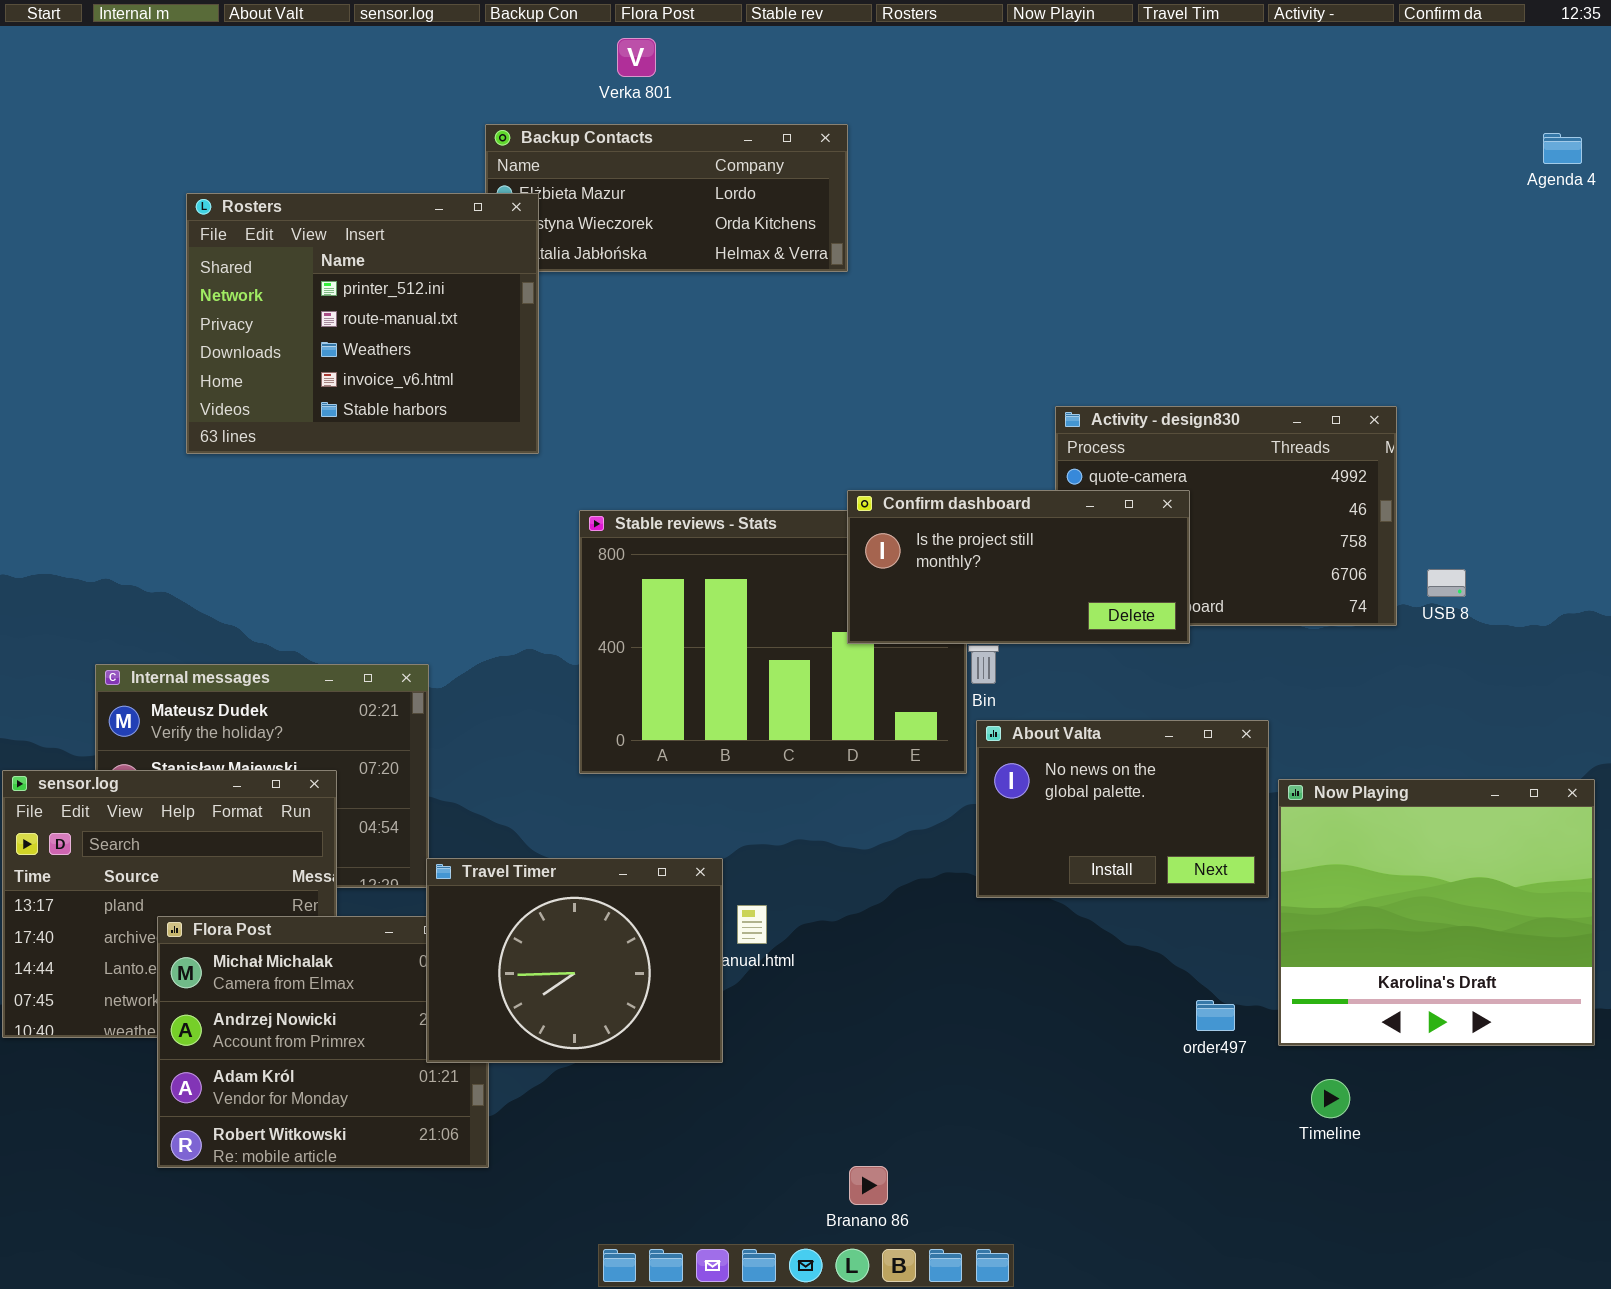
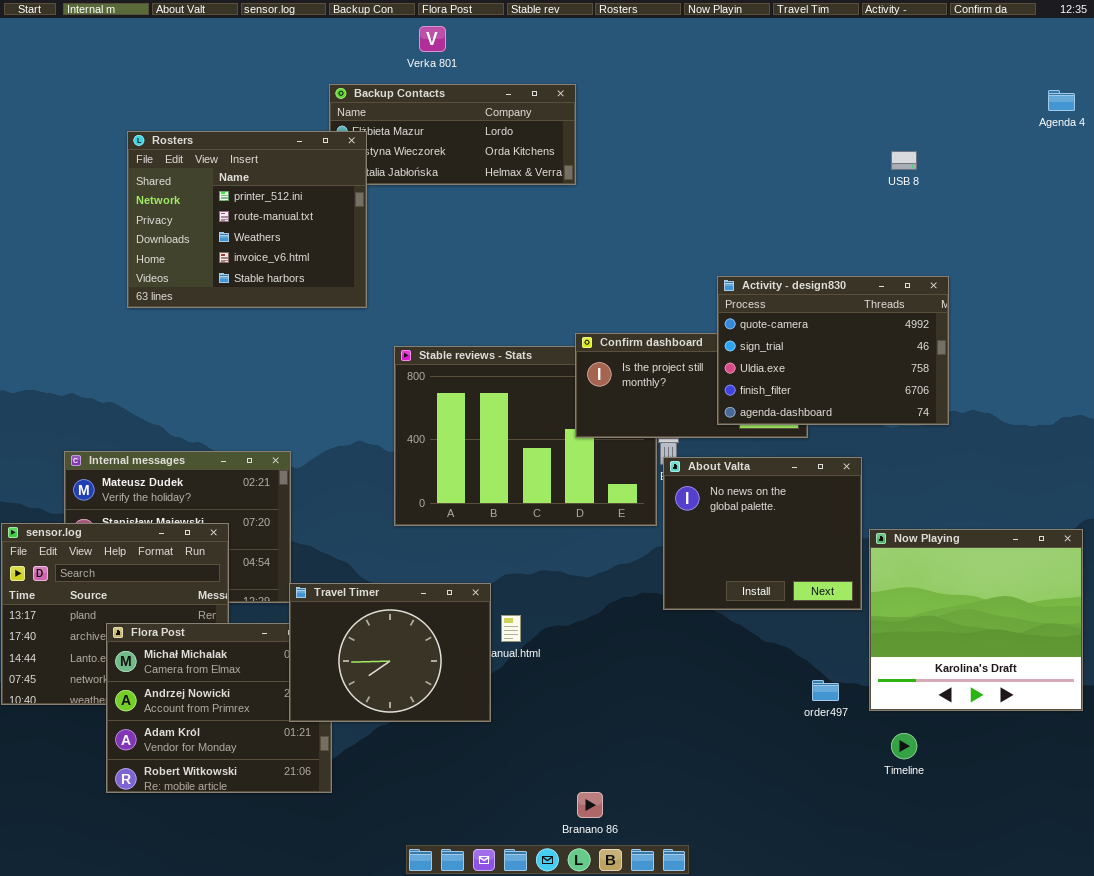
Activity - design830: [1055,406,1397,626] -> [717,276,949,425], raised
USB 8: [1427,569,1466,597] -> [891,151,917,170], moved
About Valta: [976,720,1269,898] -> [663,457,862,610], resized

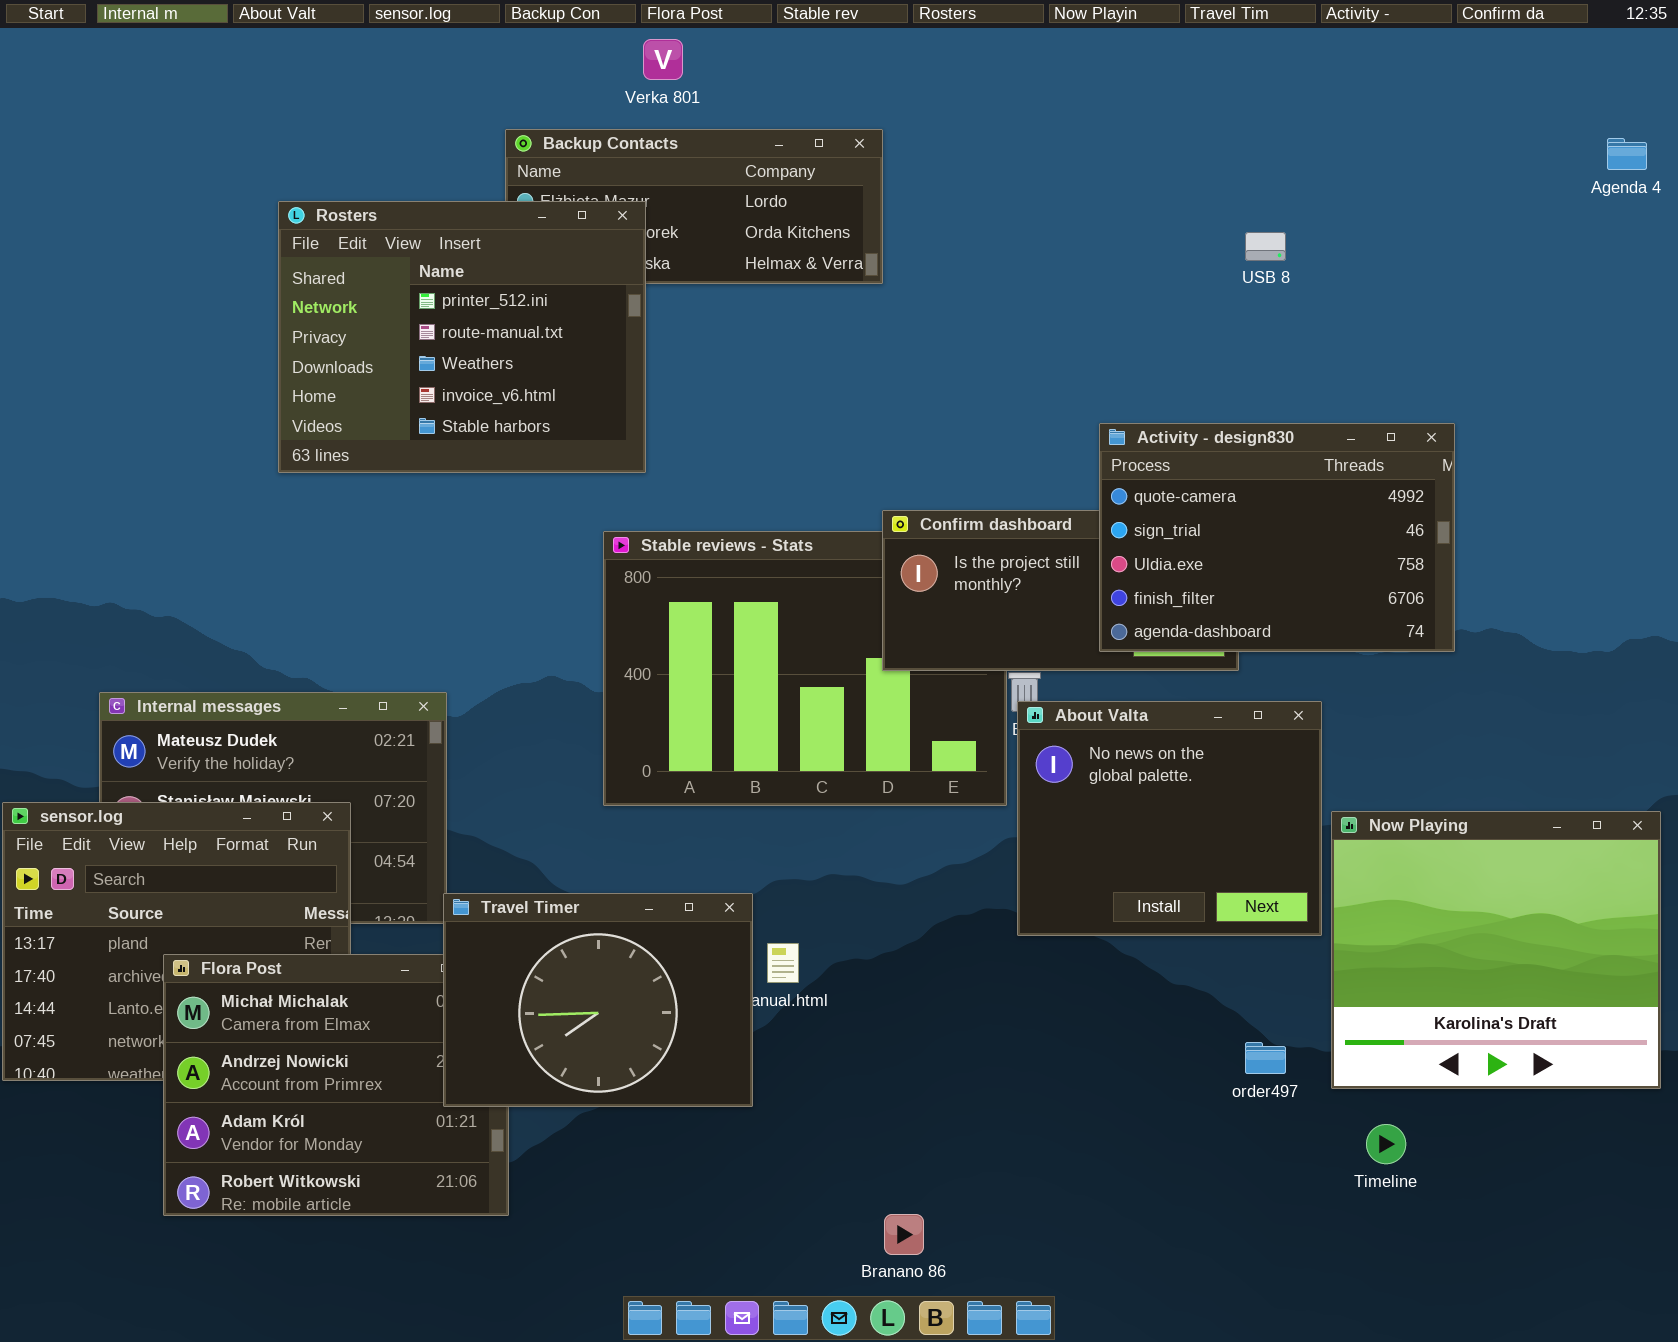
Rosters: [127,131,367,308] -> [278,201,646,473], moved
USB 8: [891,151,917,170] -> [1245,232,1286,261], moved

